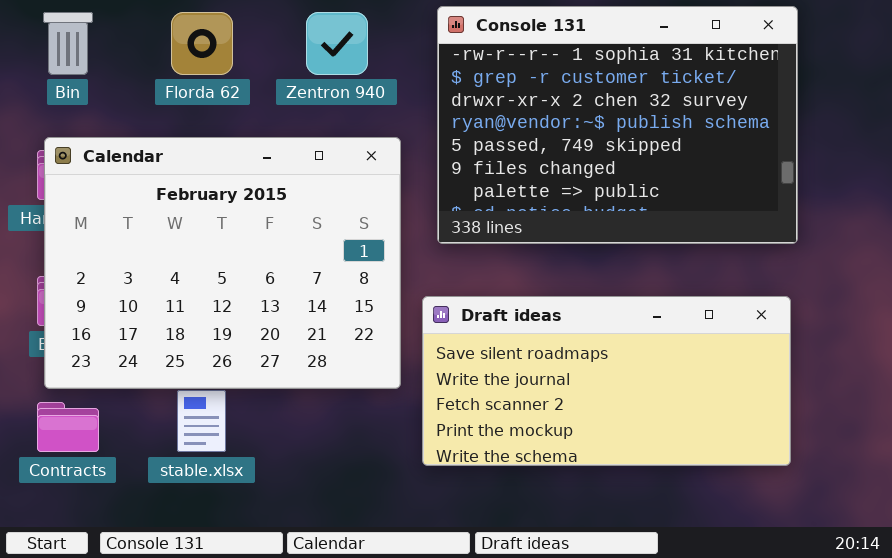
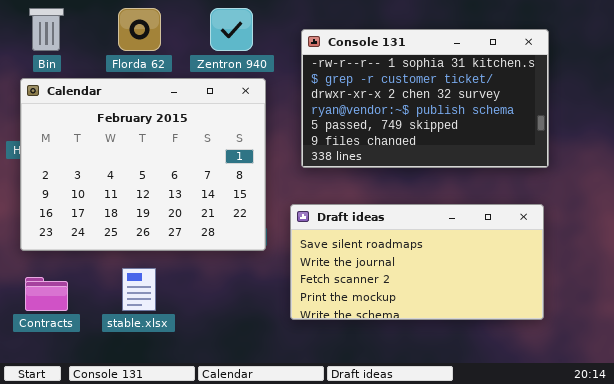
Console 131: [437,6,798,244] -> [301,29,549,168], resized
Calendar: [44,137,401,389] -> [20,78,266,251], moved

